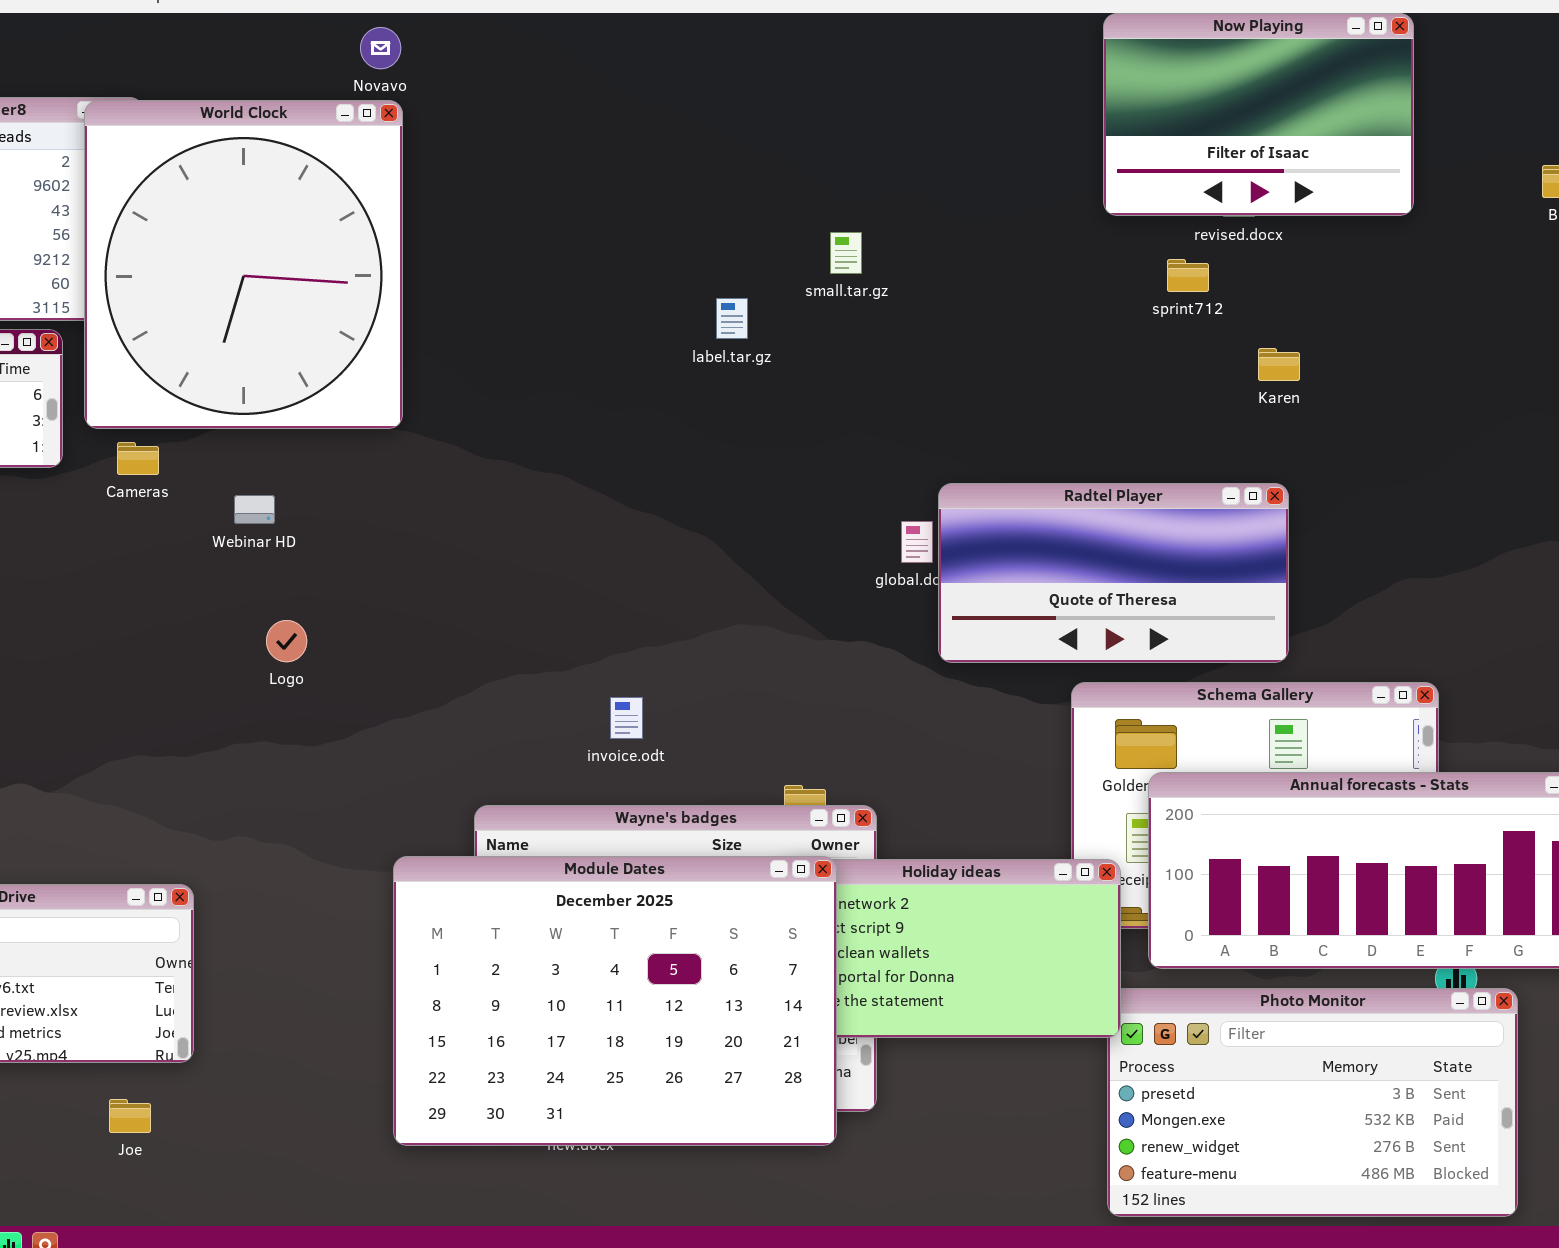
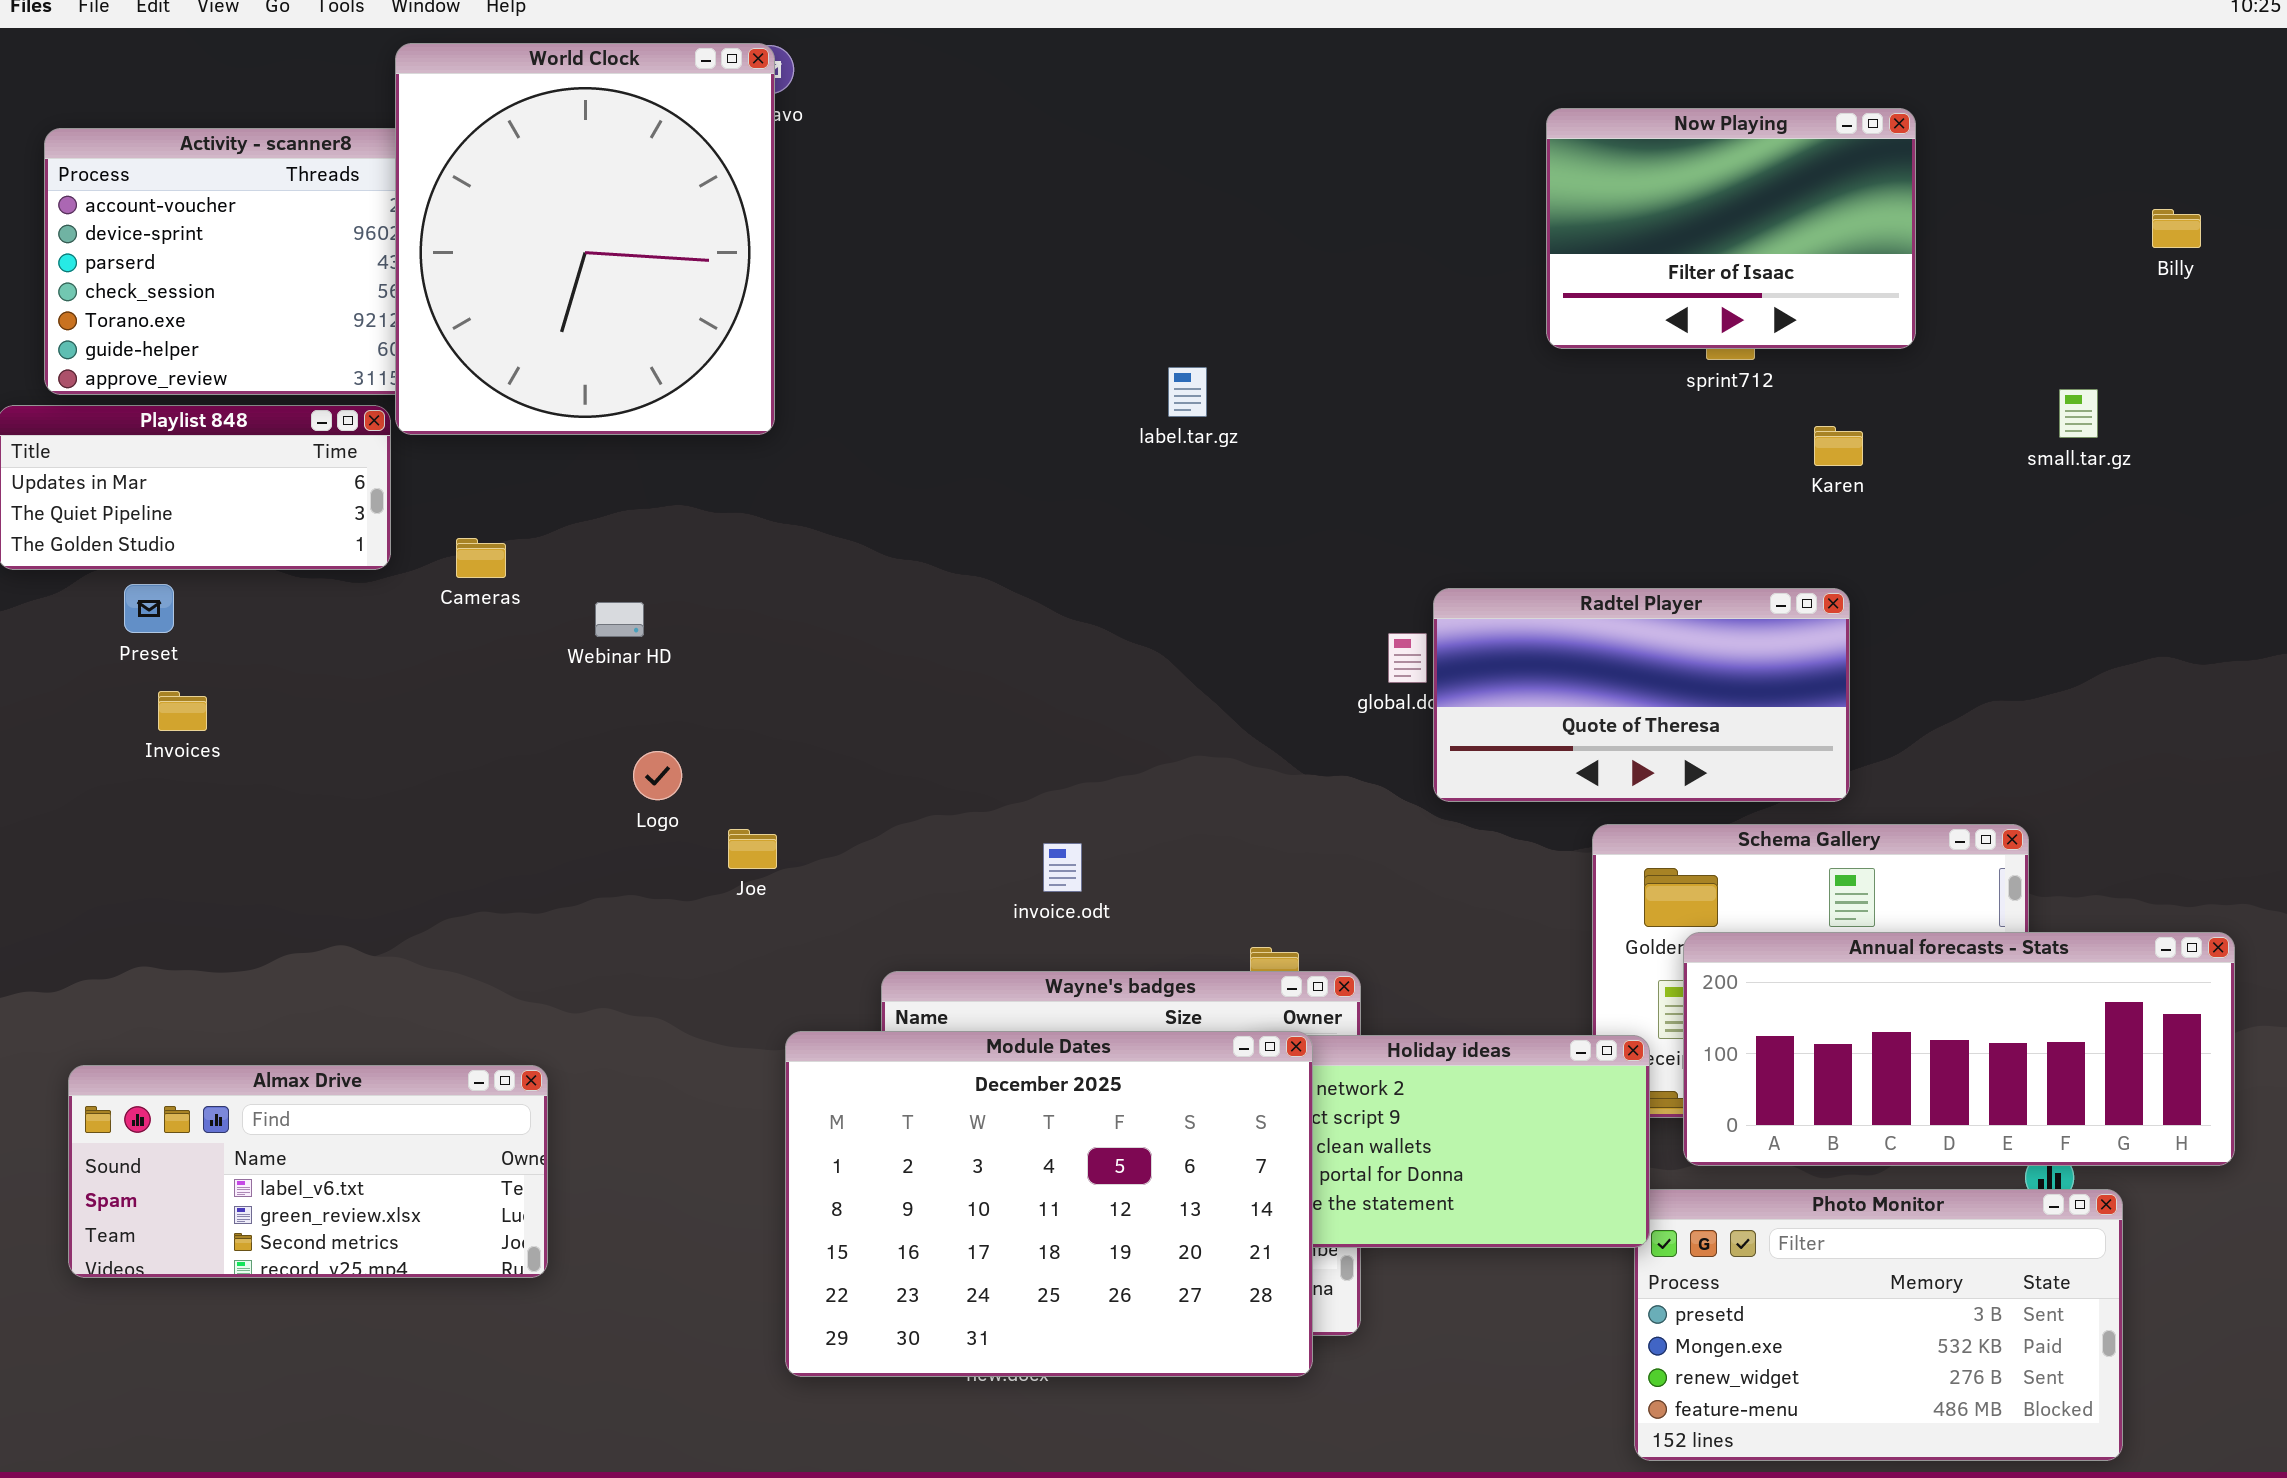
Now Playing: [1103,13,1414,216] -> [1546,108,1916,349], moved
World Clock: [84,100,403,429] -> [395,43,775,435], moved
small.tar.gz: [830,232,862,274] -> [2059,389,2098,438], moved
Joe: [109,1099,151,1133] -> [728,829,777,869], moved

